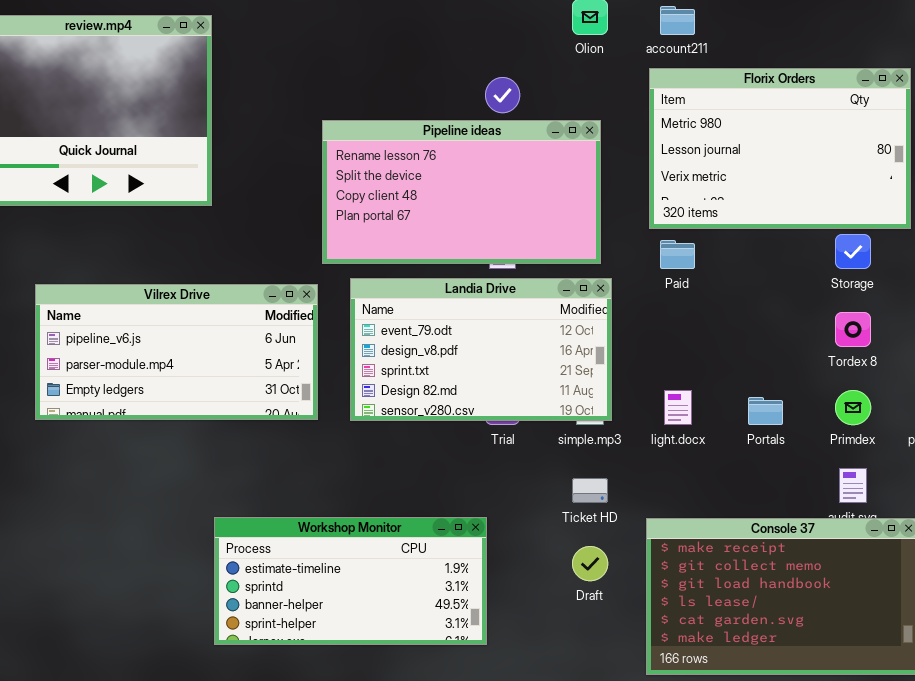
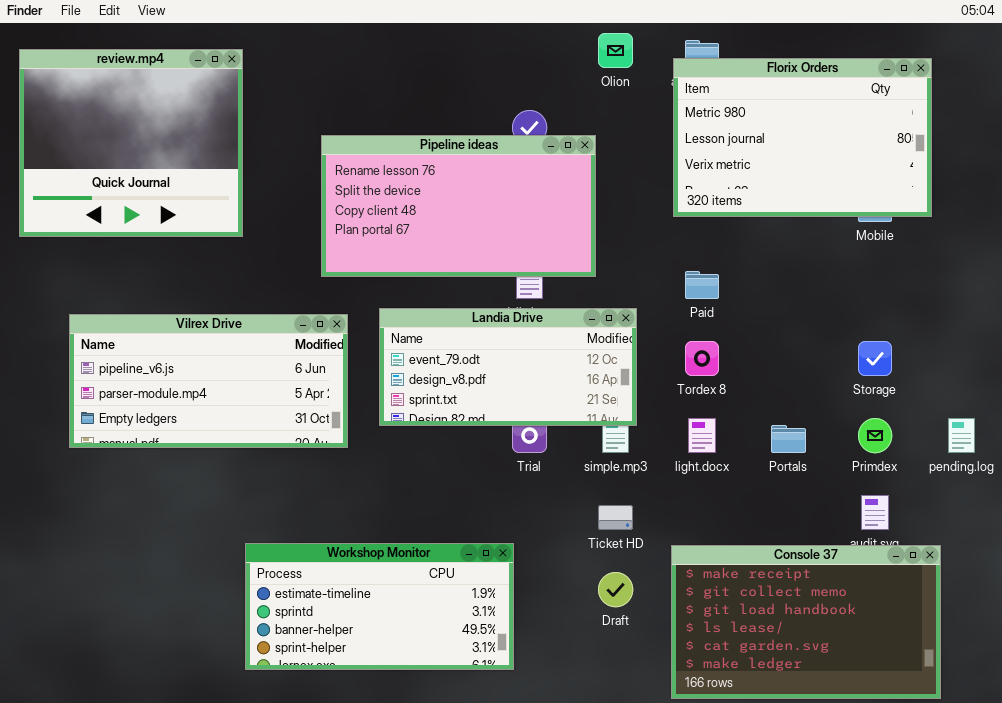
Florix Orders: [649,68,911,229] -> [673,58,932,217], moved
Pipeline ideas: [322,120,601,264] -> [321,135,596,277], moved
Storage: [835,234,871,269] -> [858,341,892,376], moved
Landia Drive: [350,278,612,421] -> [379,308,637,426], resized
Tordex 8: [835,312,871,347] -> [685,341,719,376], moved

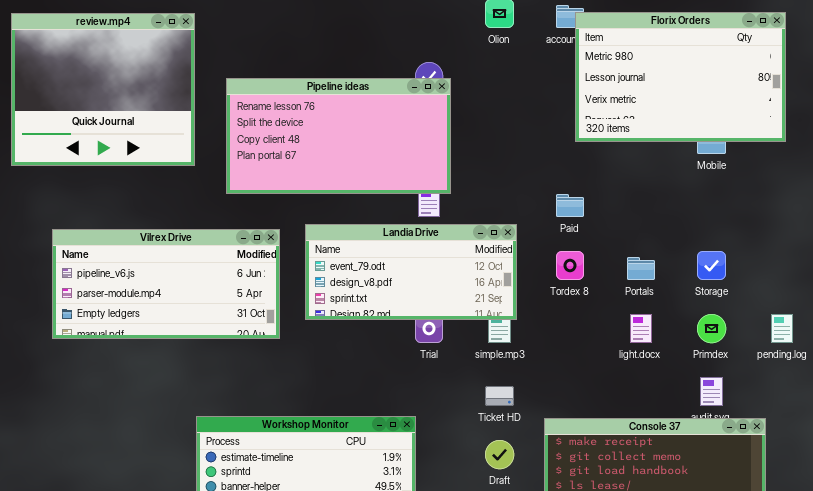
Florix Orders: [673,58,932,217] -> [575,12,786,142], moved
Pipeline ideas: [321,135,596,277] -> [226,78,451,194], moved
light.docx: [688,418,716,453] -> [630,314,652,343], moved
Portals: [771,425,806,453] -> [627,257,655,280], moved

